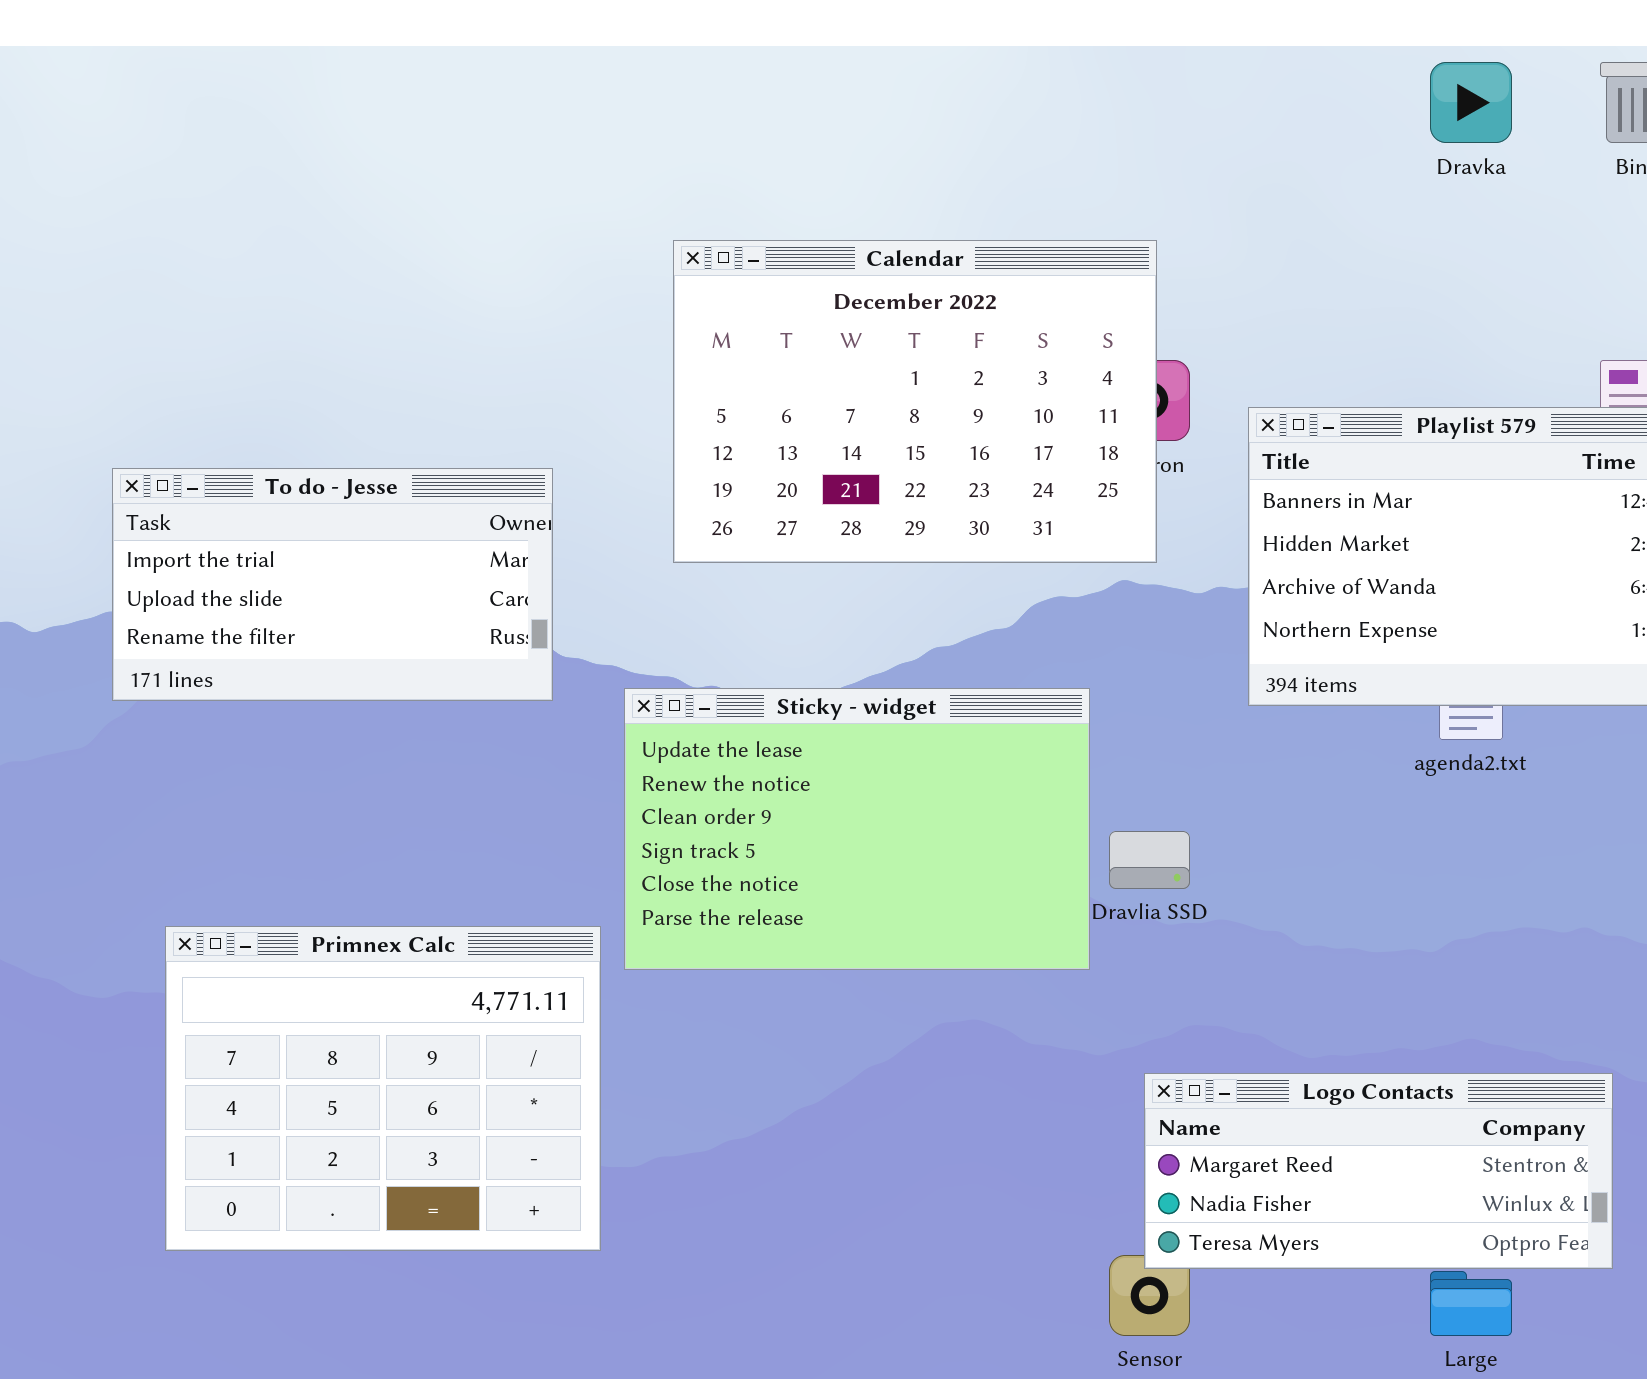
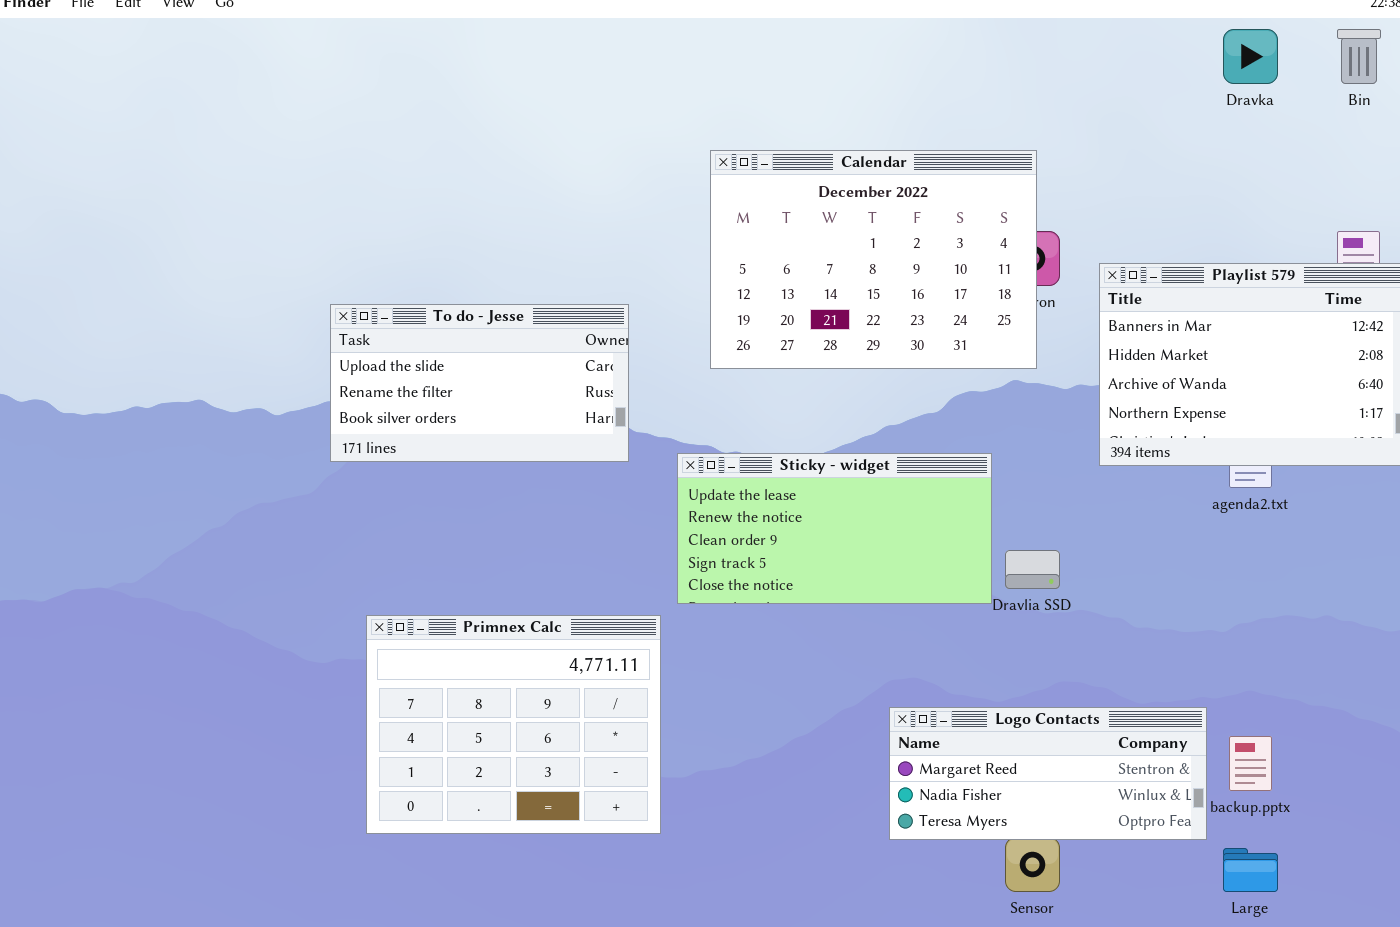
To do - Jesse: [112,468,553,701] -> [330,304,629,462], scrolled down 1 row
Sticky - widget: [624,688,1090,970] -> [677,453,992,604], resized
Logo Contacts: [1144,1073,1613,1269] -> [889,707,1207,840], moved

